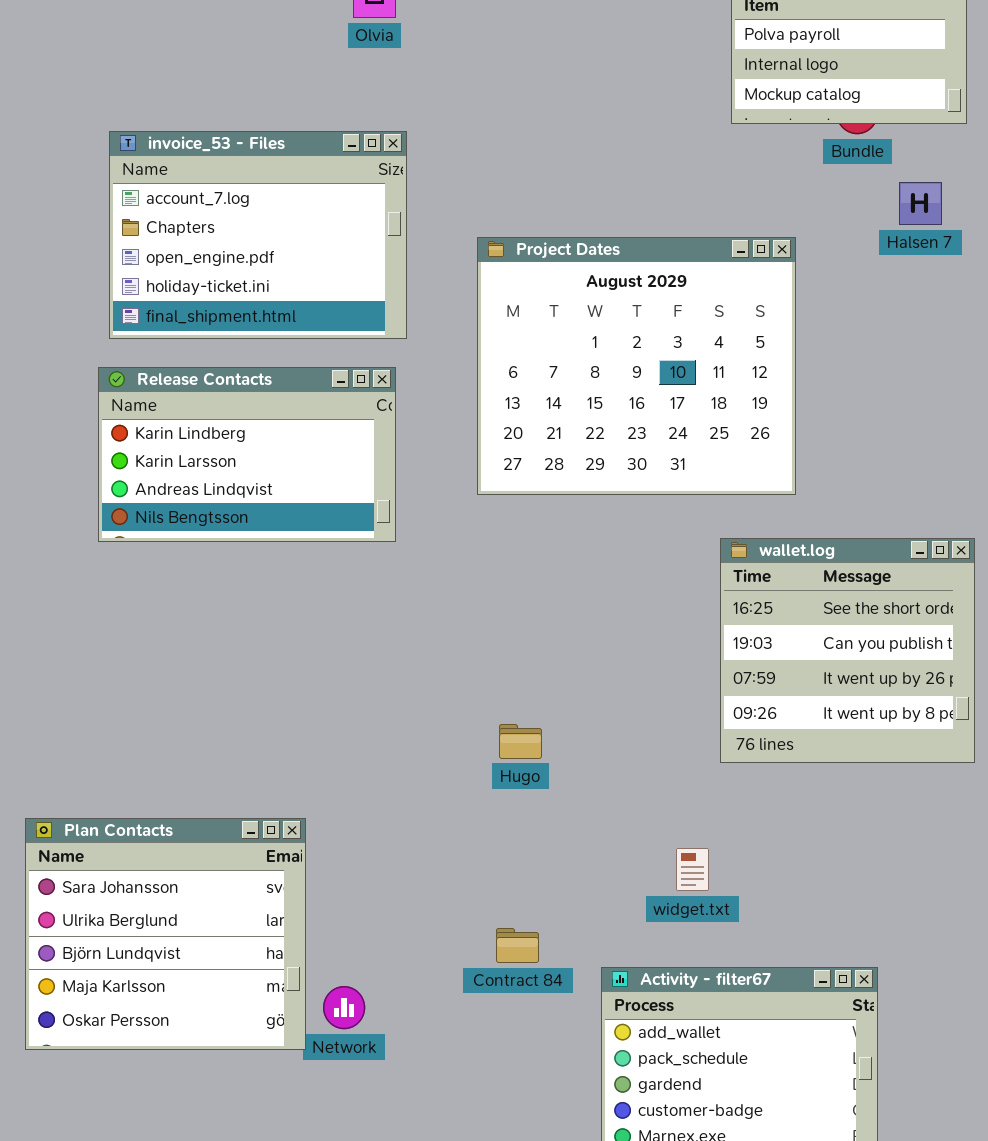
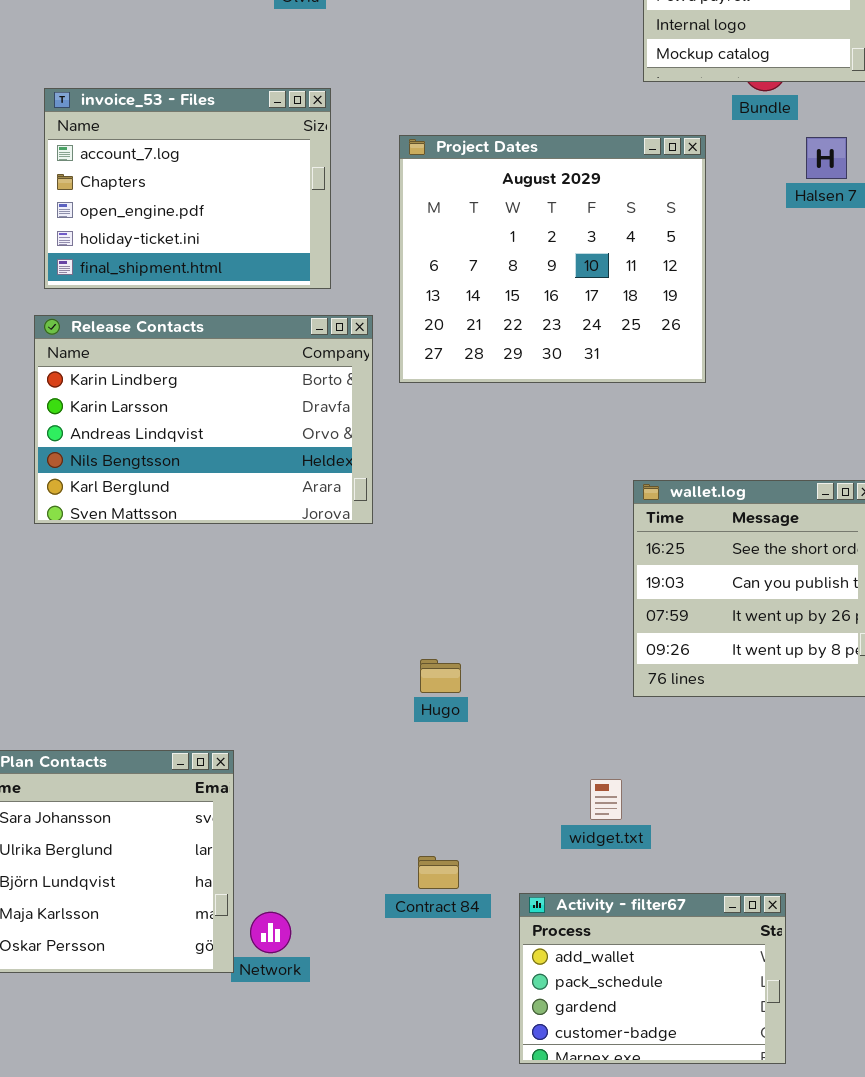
Project Dates: [477,237,796,495] -> [399,135,706,383], moved
Release Contacts: [98,367,396,542] -> [34,315,373,524], resized

